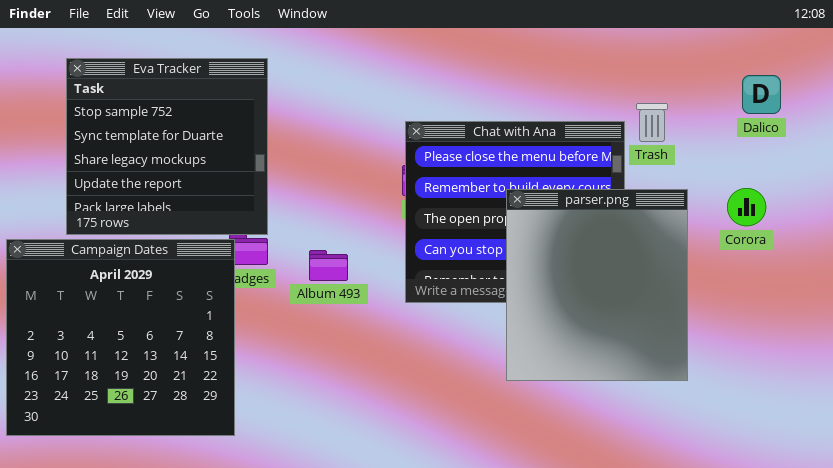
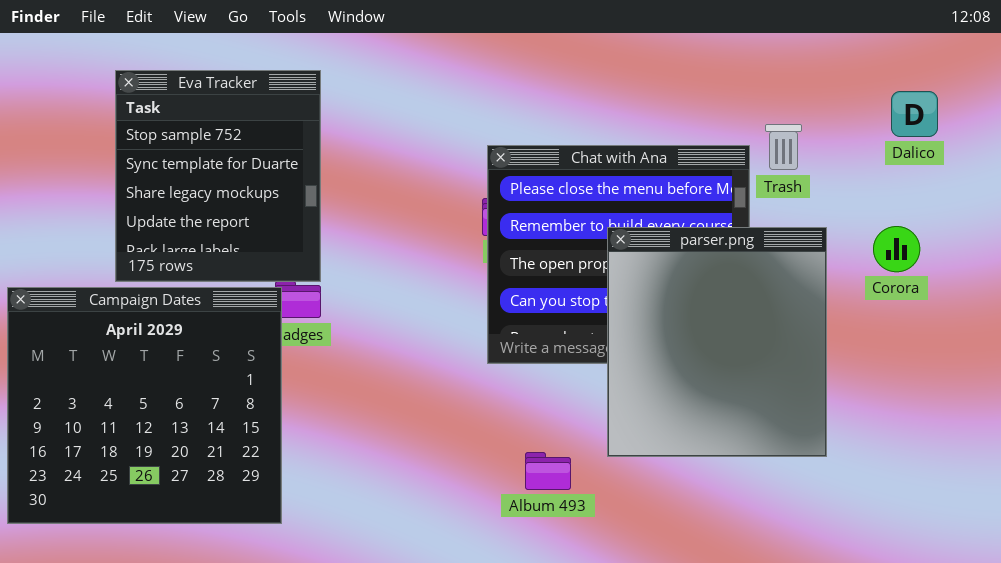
Eva Tracker: [66,58,268,235] -> [115,70,321,282], resized
Album 493: [309,250,348,281] -> [525,452,571,490], moved

